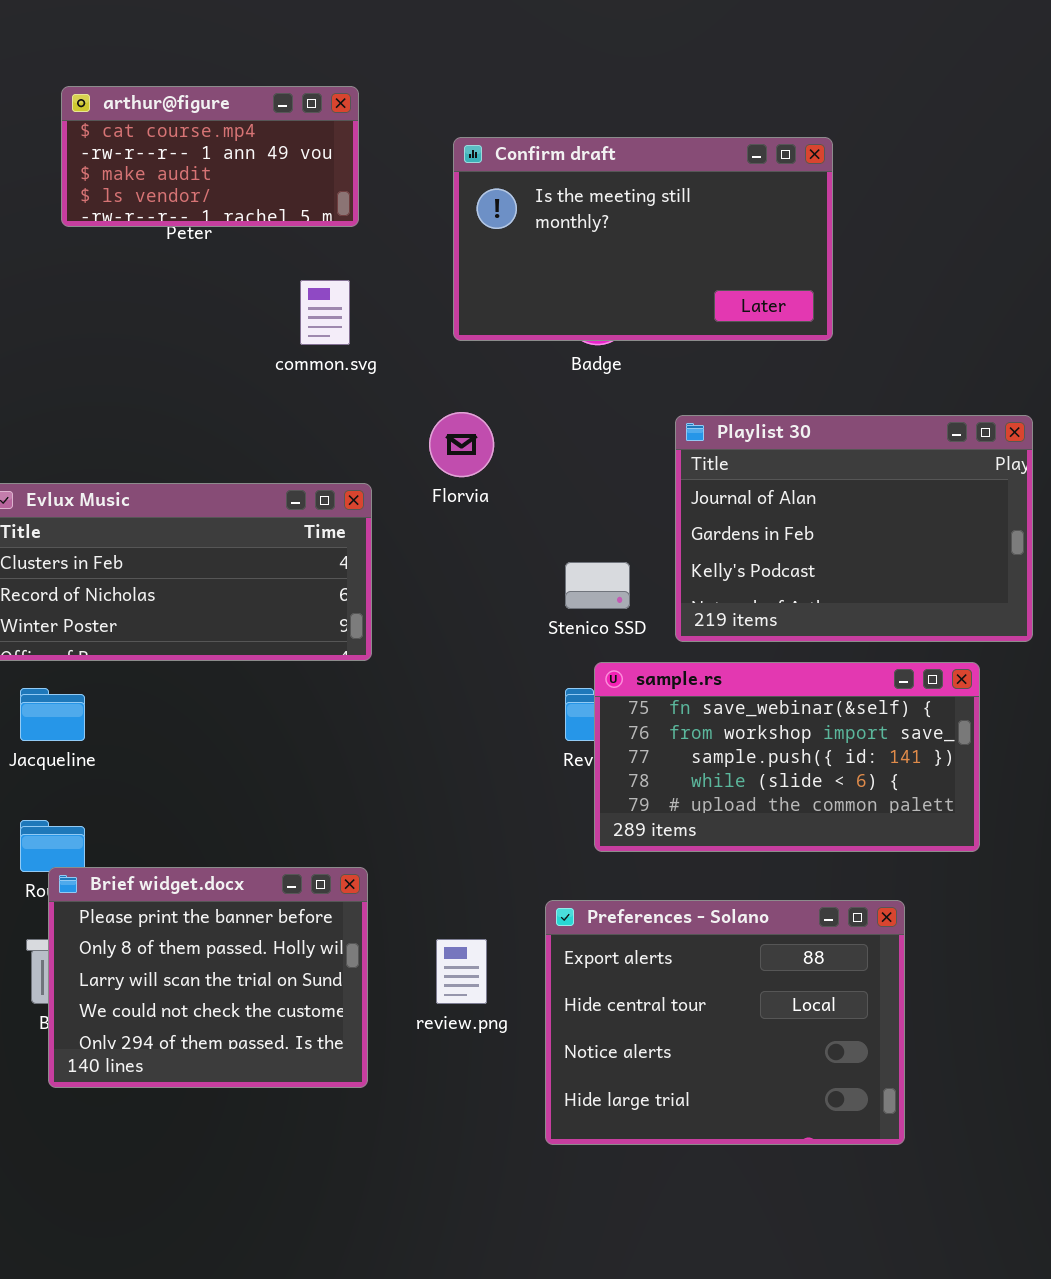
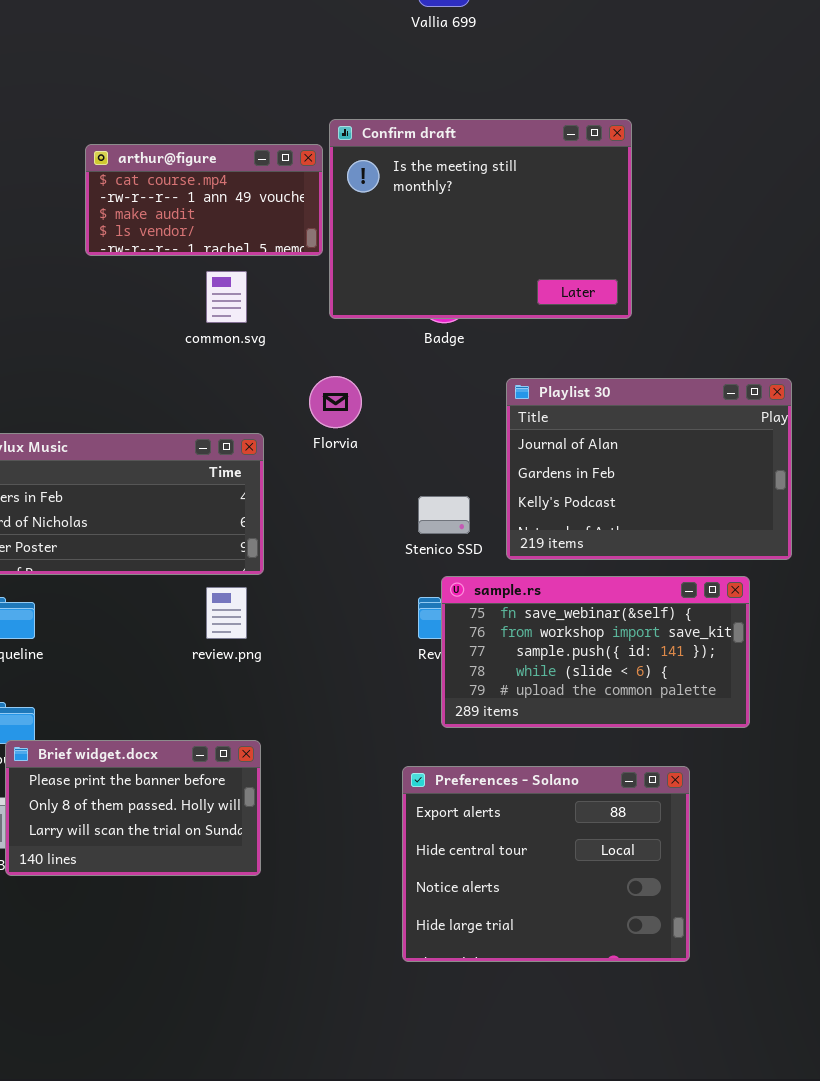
arthur@figure: [61,86,359,227] -> [85,144,323,256], moved
Confirm draft: [453,137,833,341] -> [329,119,632,319], resized
Brief widget.docx: [48,867,368,1088] -> [5,740,261,876], resized
review.png: [436,939,487,1004] -> [206,587,247,639], moved

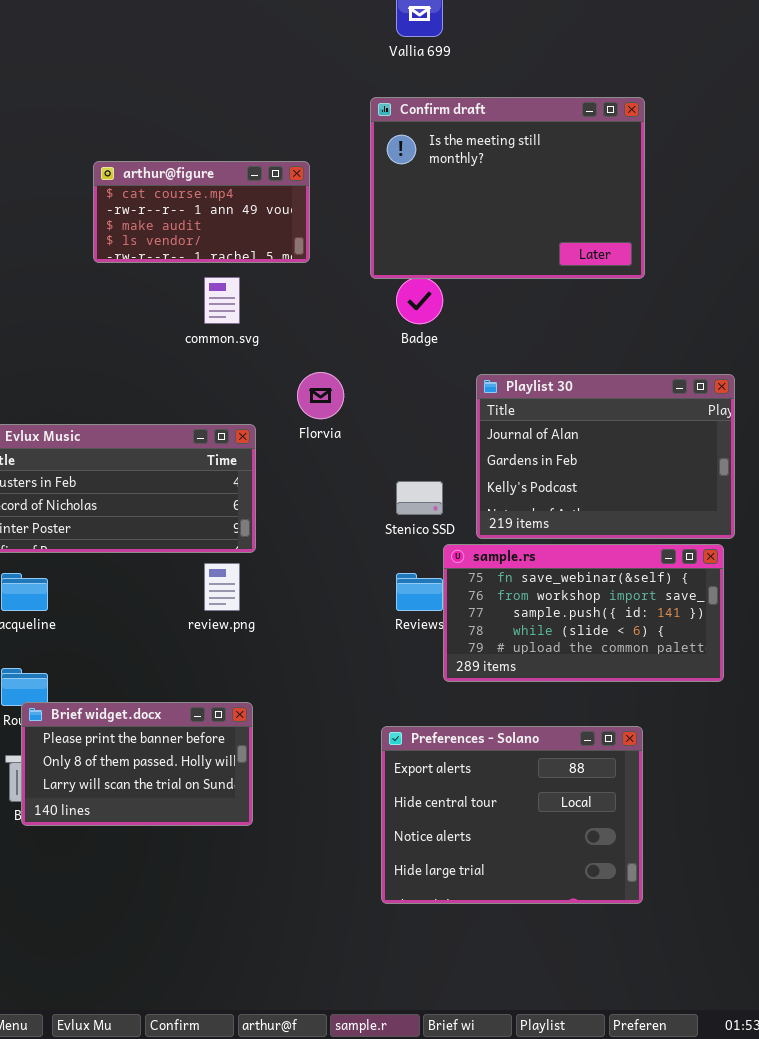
Confirm draft: [329,119,632,319] -> [370,97,645,279], moved
sample.rs: [441,576,750,728] -> [443,544,724,682], moved

